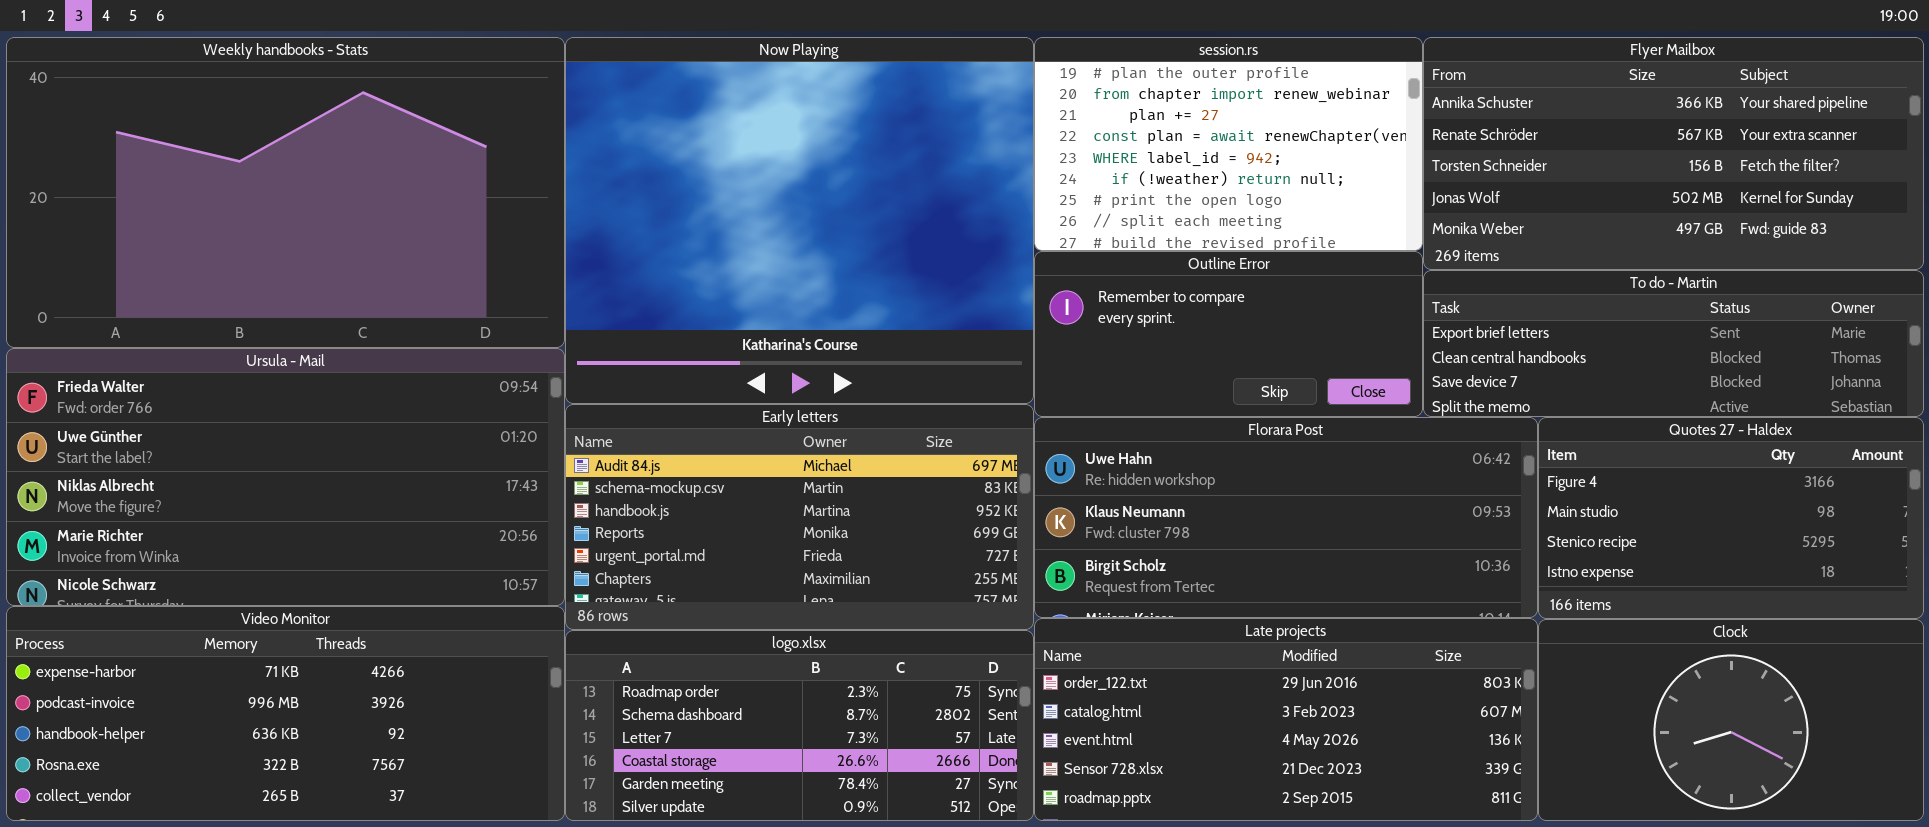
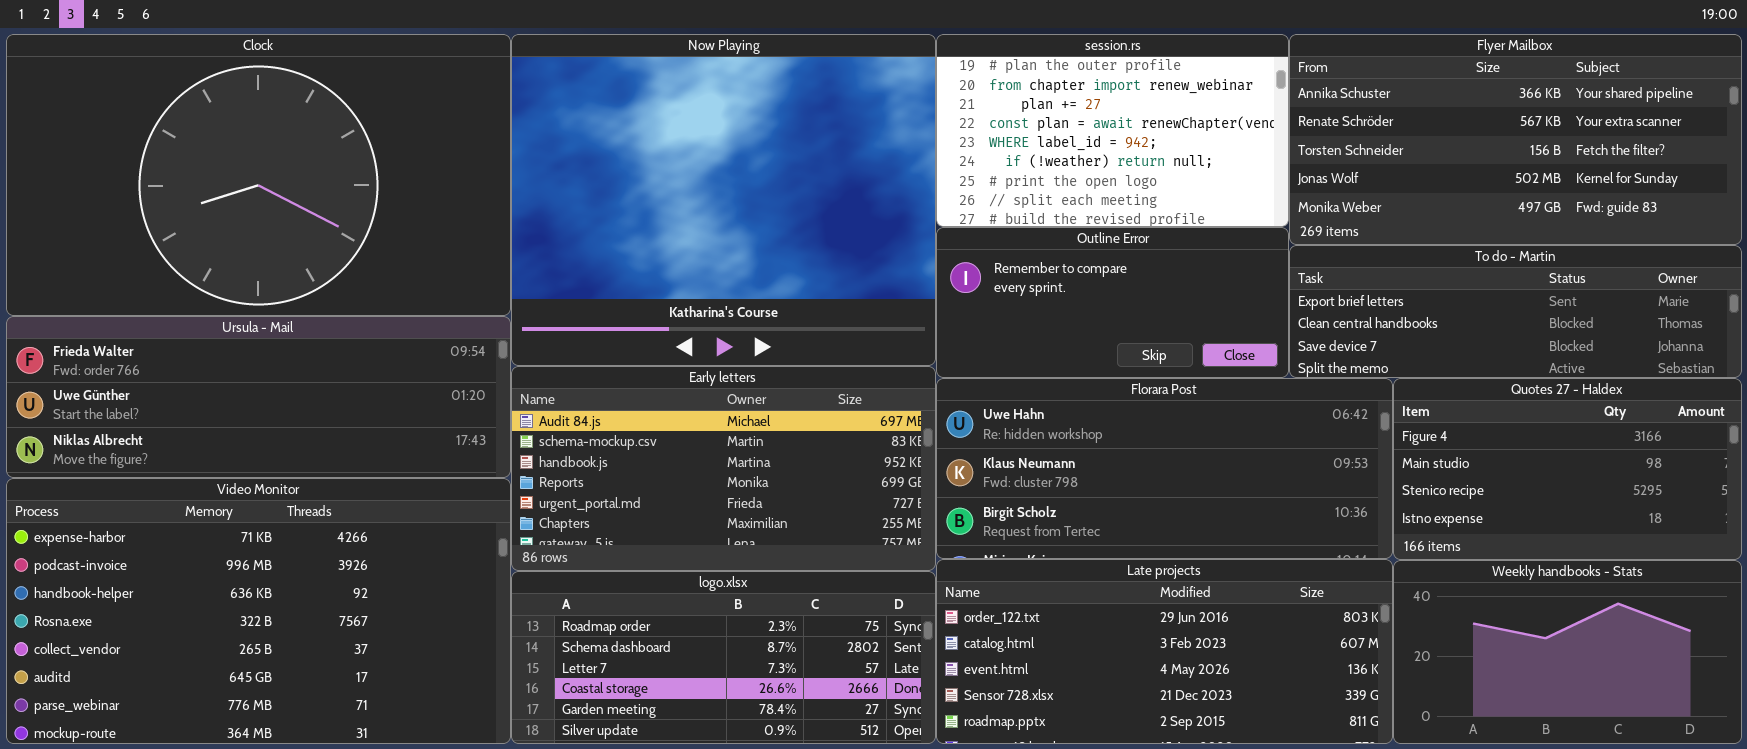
Weekly handbooks - Stats: [6,37,565,348] -> [1393,560,1742,744], moved, resized
Ursula - Mail: [6,348,565,606] -> [6,316,511,478], resized
Video Monitor: [6,606,565,821] -> [6,478,511,744], resized
Clock: [1538,619,1924,821] -> [6,34,511,316], moved, resized

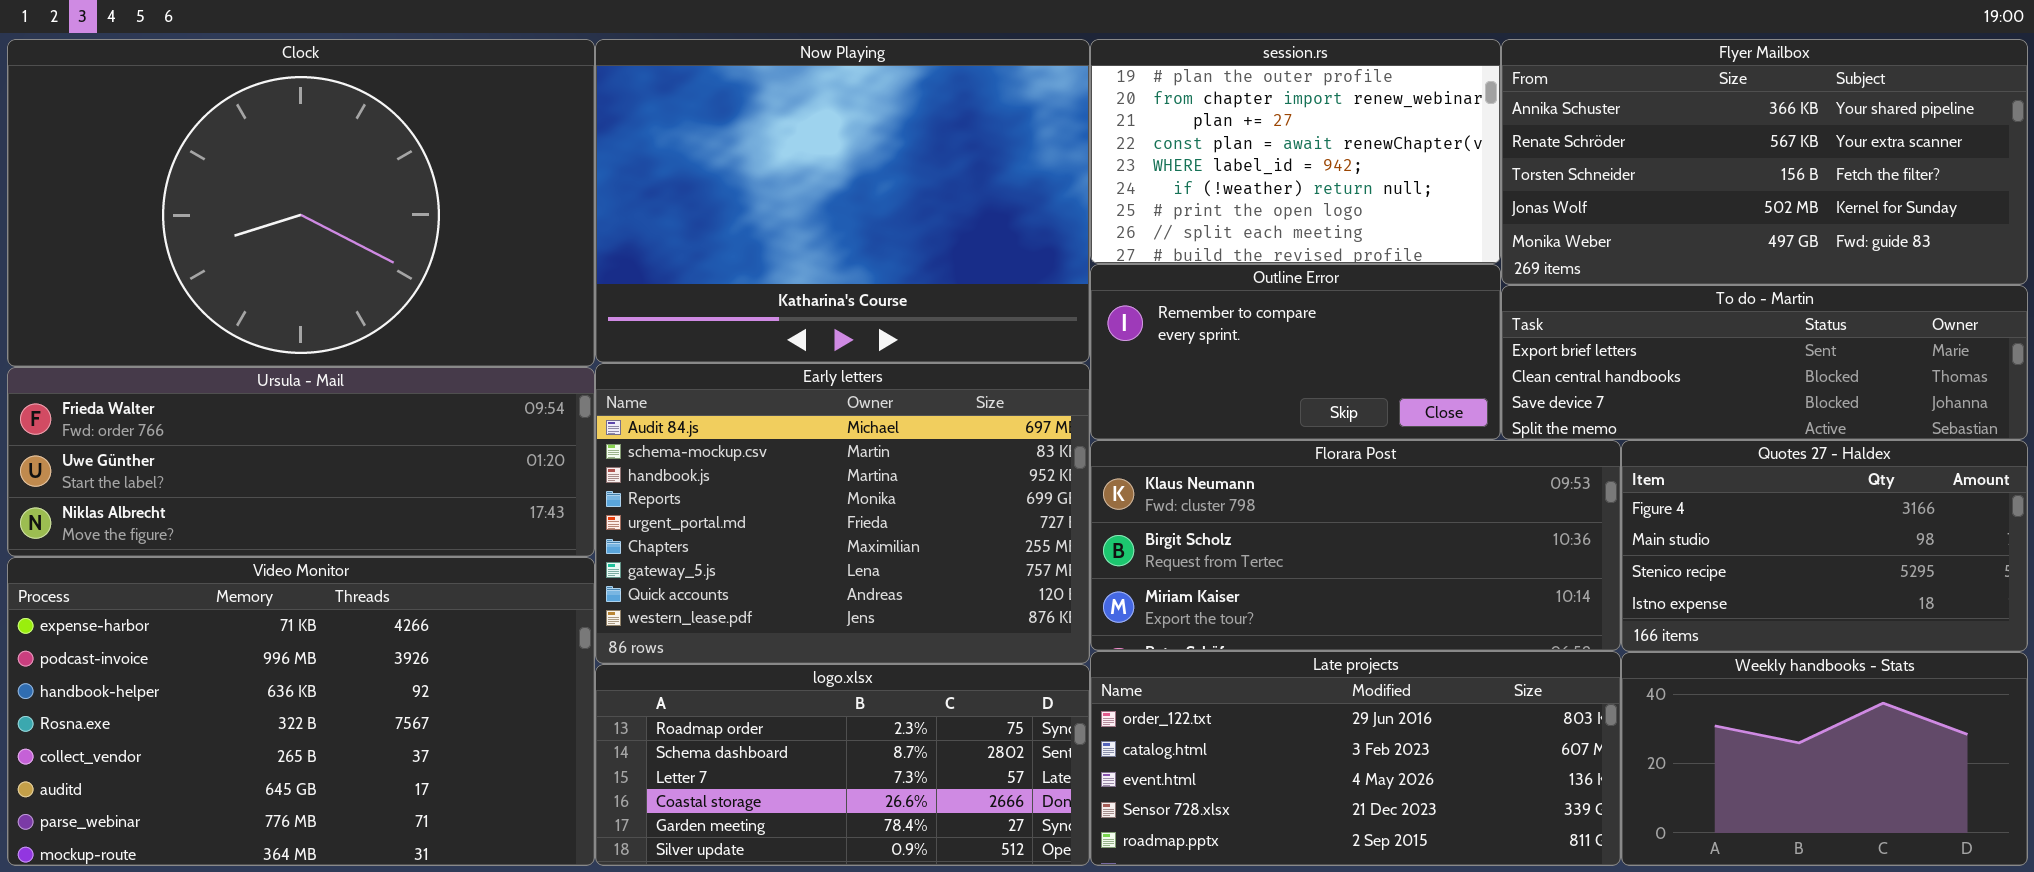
Now Playing: [511,34,936,366] -> [595,39,1090,363], resized
Early letters: [511,366,936,571] -> [595,363,1090,664], resized
Florara Post: [936,378,1393,559] -> [1090,440,1621,651], scrolled down 1 row

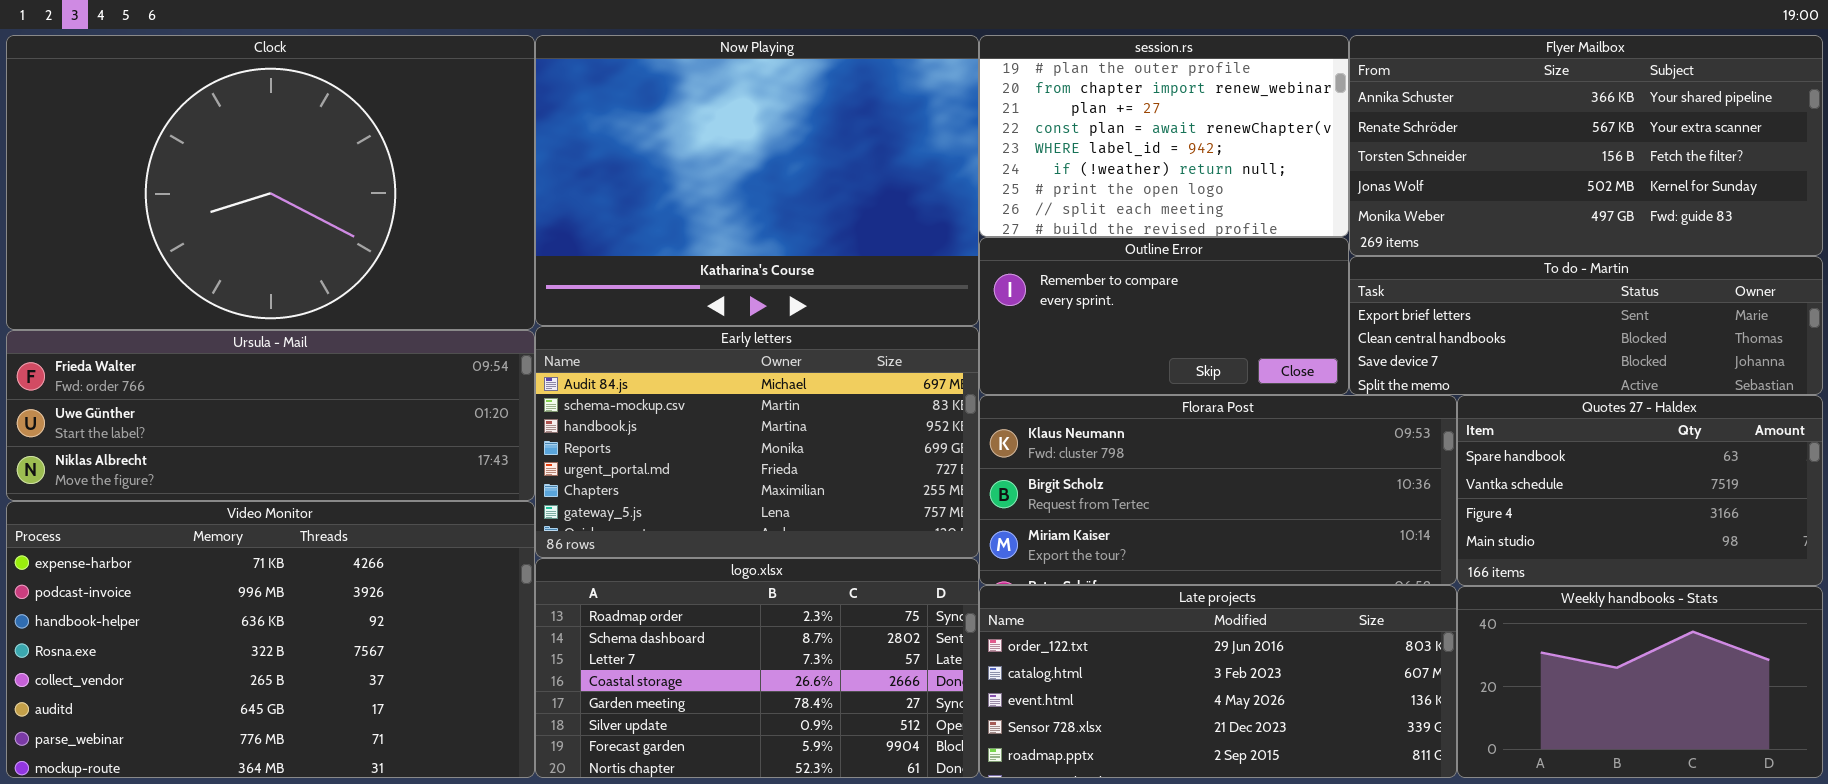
Early letters: [595,363,1090,664] -> [535,326,979,558], resized
Quotes 27 - Haldex: [1621,440,2028,652] -> [1457,395,1823,586], scrolled up 2 rows
logo.xlsx: [595,664,1090,866] -> [535,558,979,778], resized

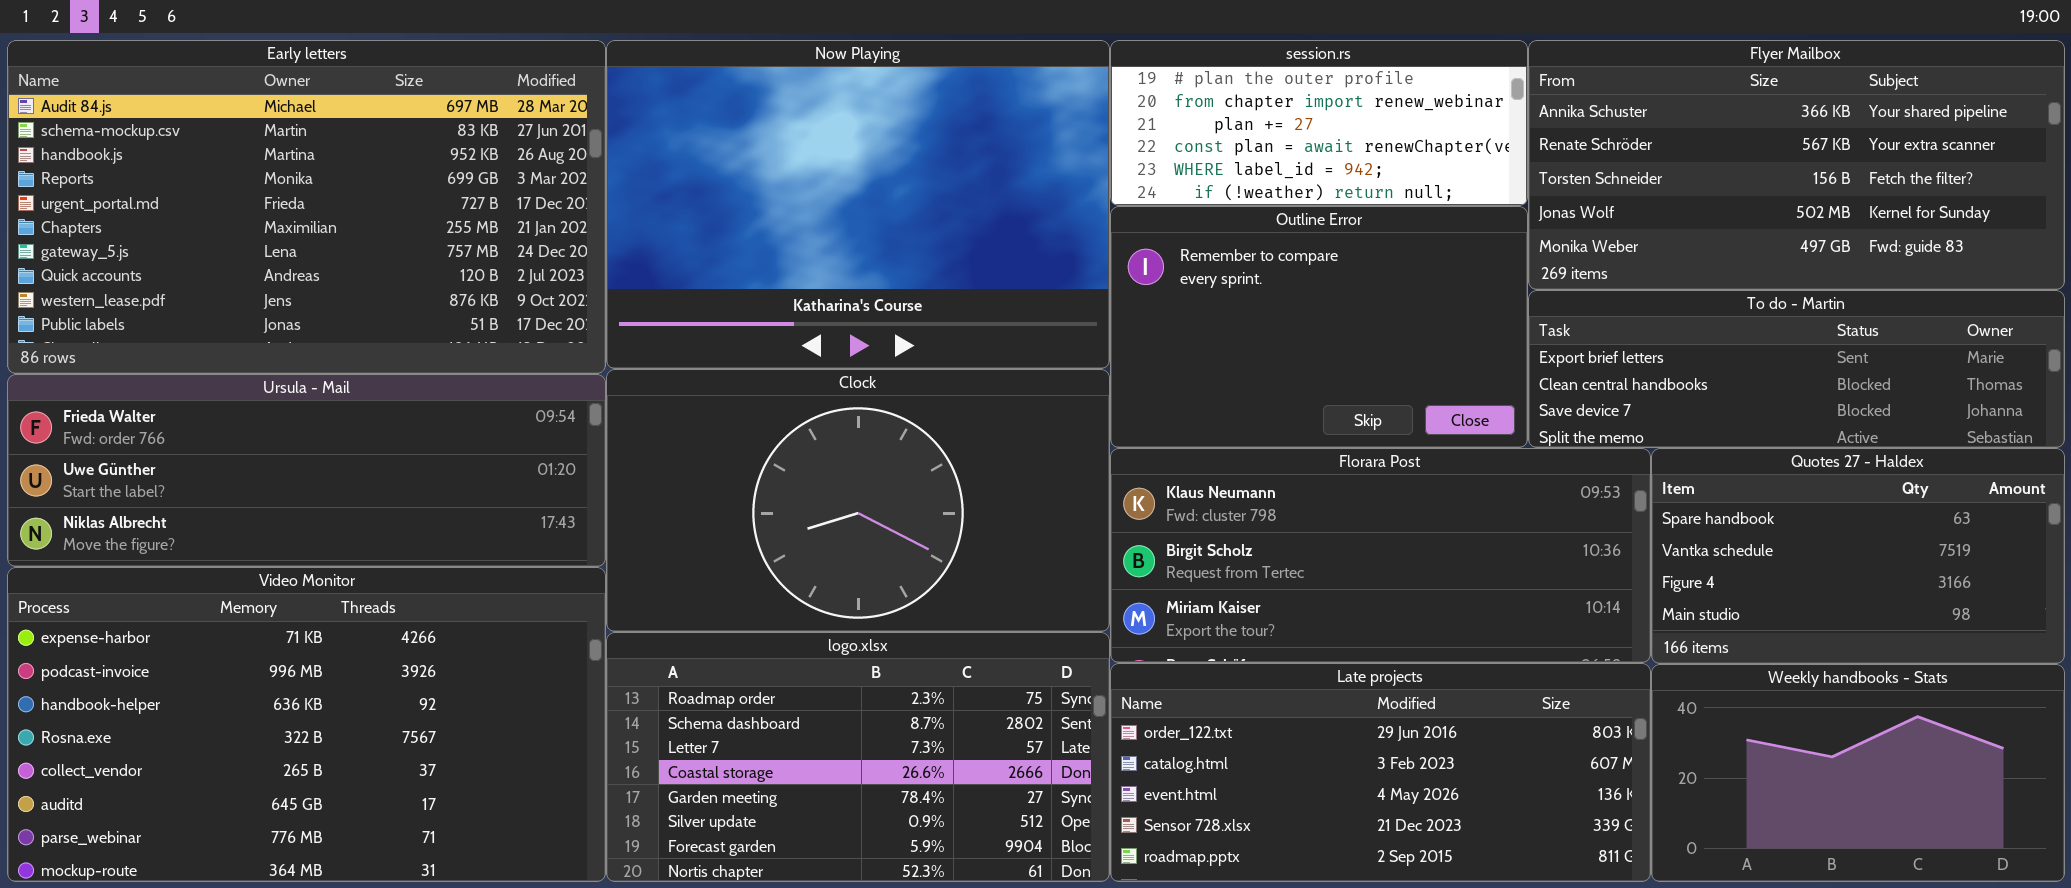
Clock: [6,35,535,330] -> [606,369,1110,632], moved, resized
session.rs: [979,35,1349,237] -> [1110,40,1528,206], resized
Outline Error: [979,237,1349,395] -> [1110,206,1528,448], resized
Early letters: [535,326,979,558] -> [7,40,606,374], moved, resized

